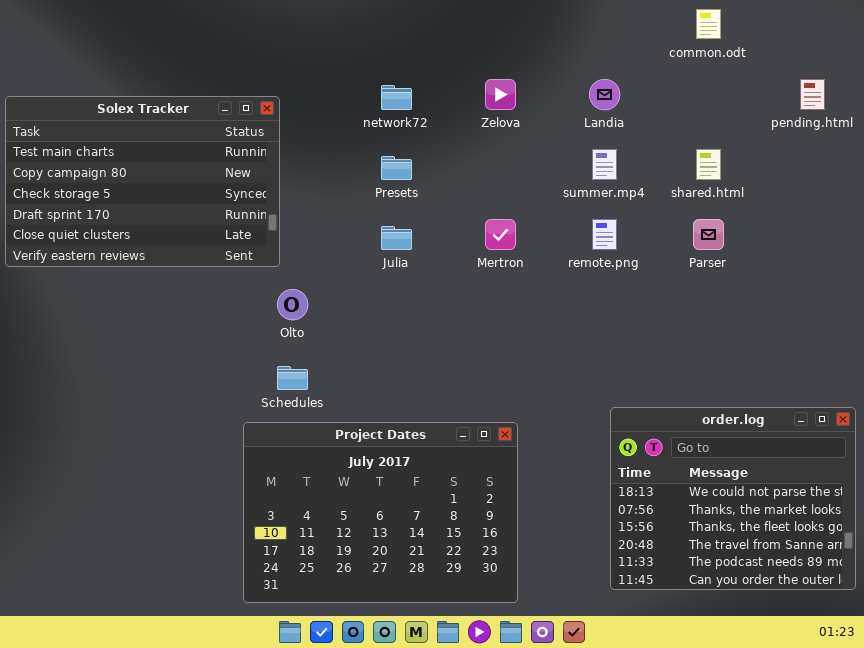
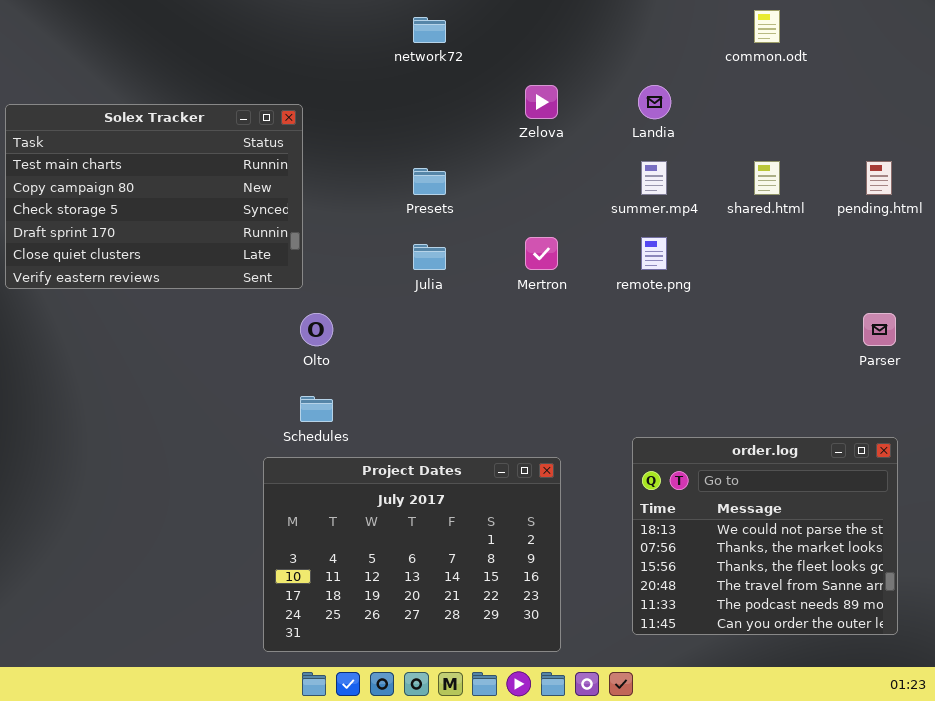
pending.html: [800,79,825,110] -> [866,161,892,195], moved
network72: [381,85,412,110] -> [413,17,446,43], moved
Parser: [693,219,724,250] -> [863,313,896,346], moved
order.log: [610,407,856,590] -> [632,437,898,635], moved

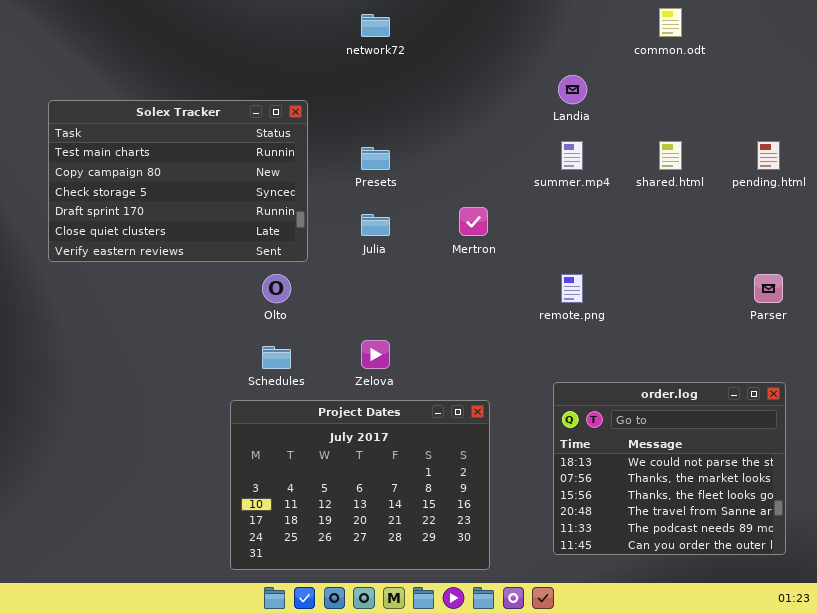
Zelova: [525,85,558,119] -> [361,340,390,369], moved
Solex Tracker: [5,104,303,289] -> [48,100,308,262], moved
remote.png: [641,237,667,270] -> [561,274,583,303], moved

